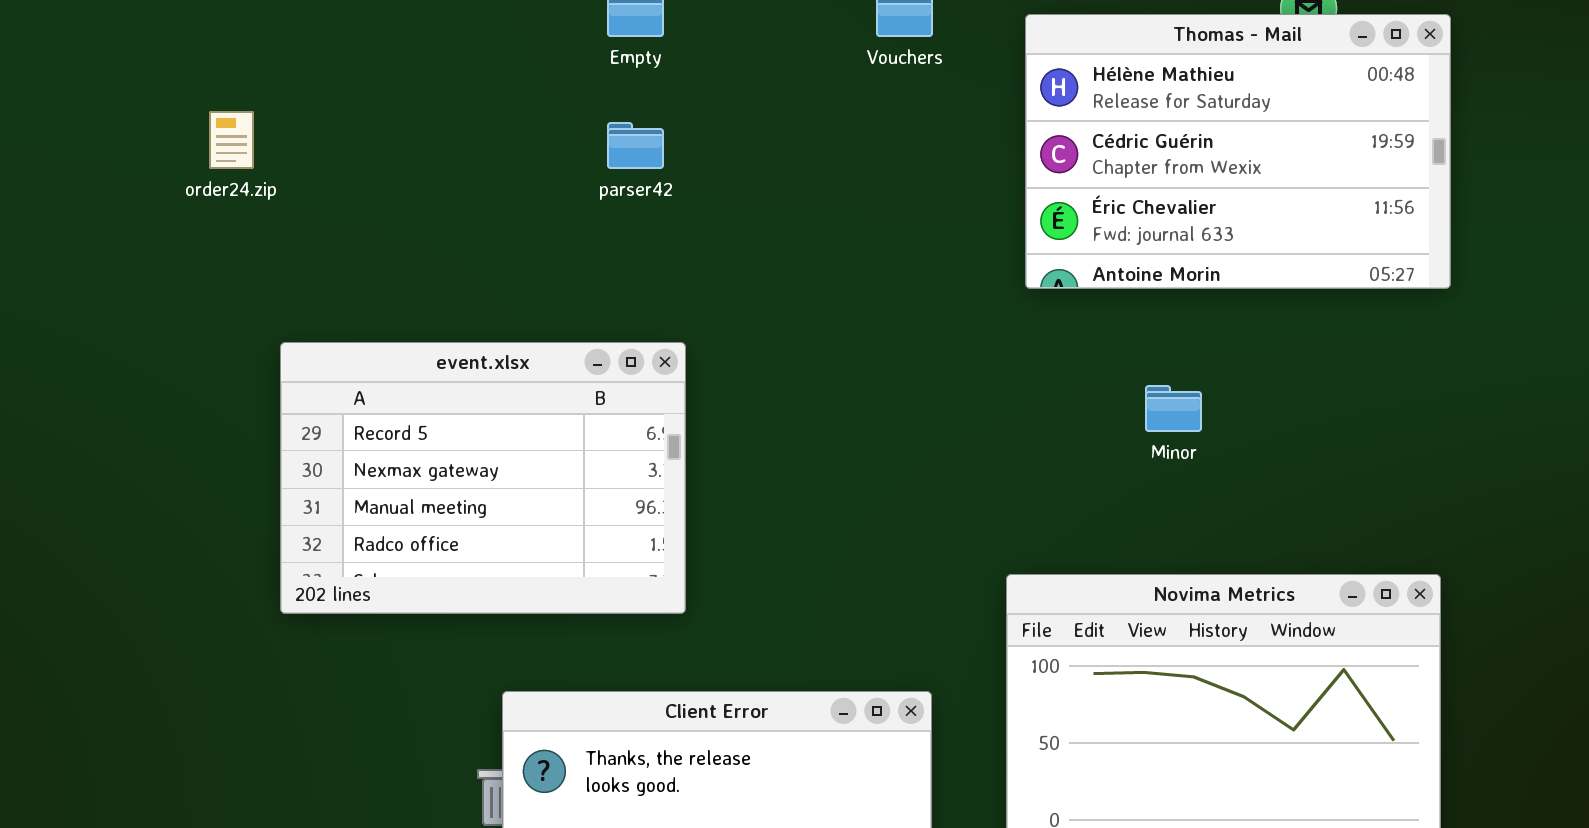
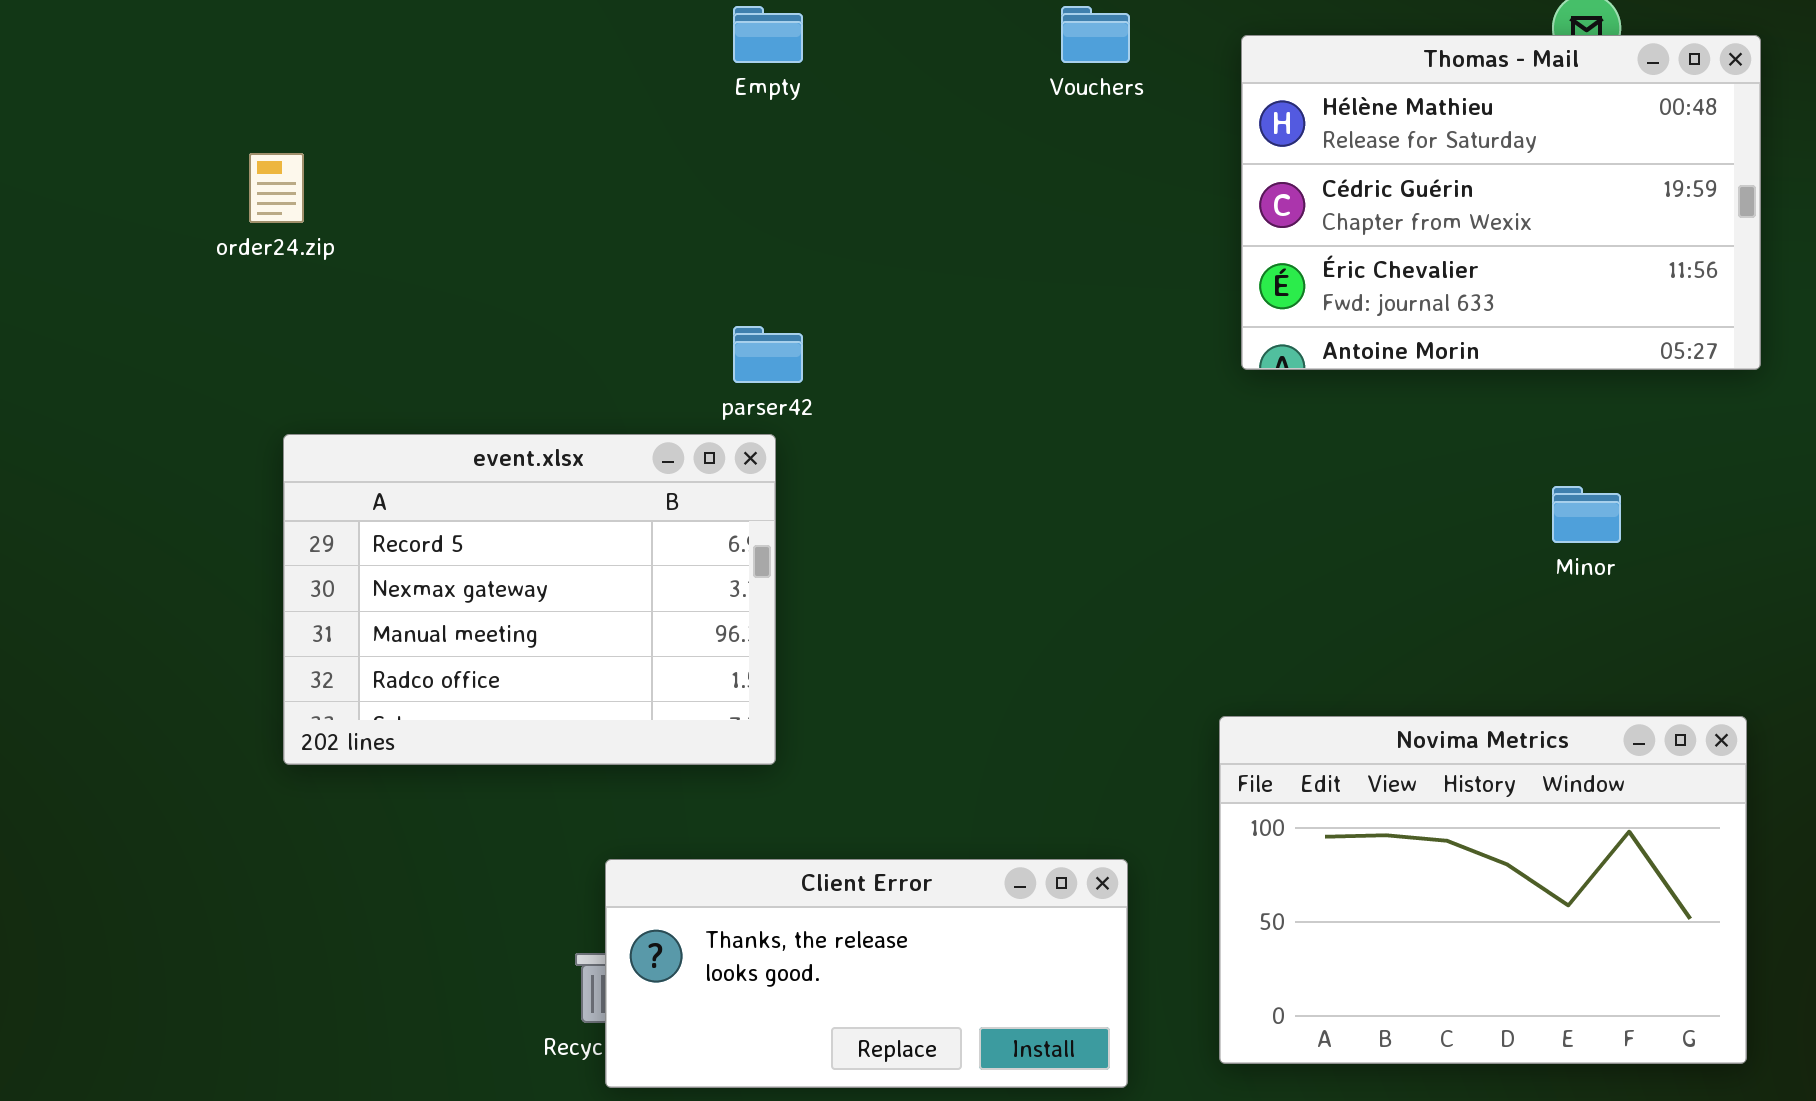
parser42: [607,122,664,169] -> [733,326,803,383], moved
event.xlsx: [280,342,686,614] -> [283,434,776,765], moved
Minor: [1145,385,1202,432] -> [1552,486,1621,543], moved

